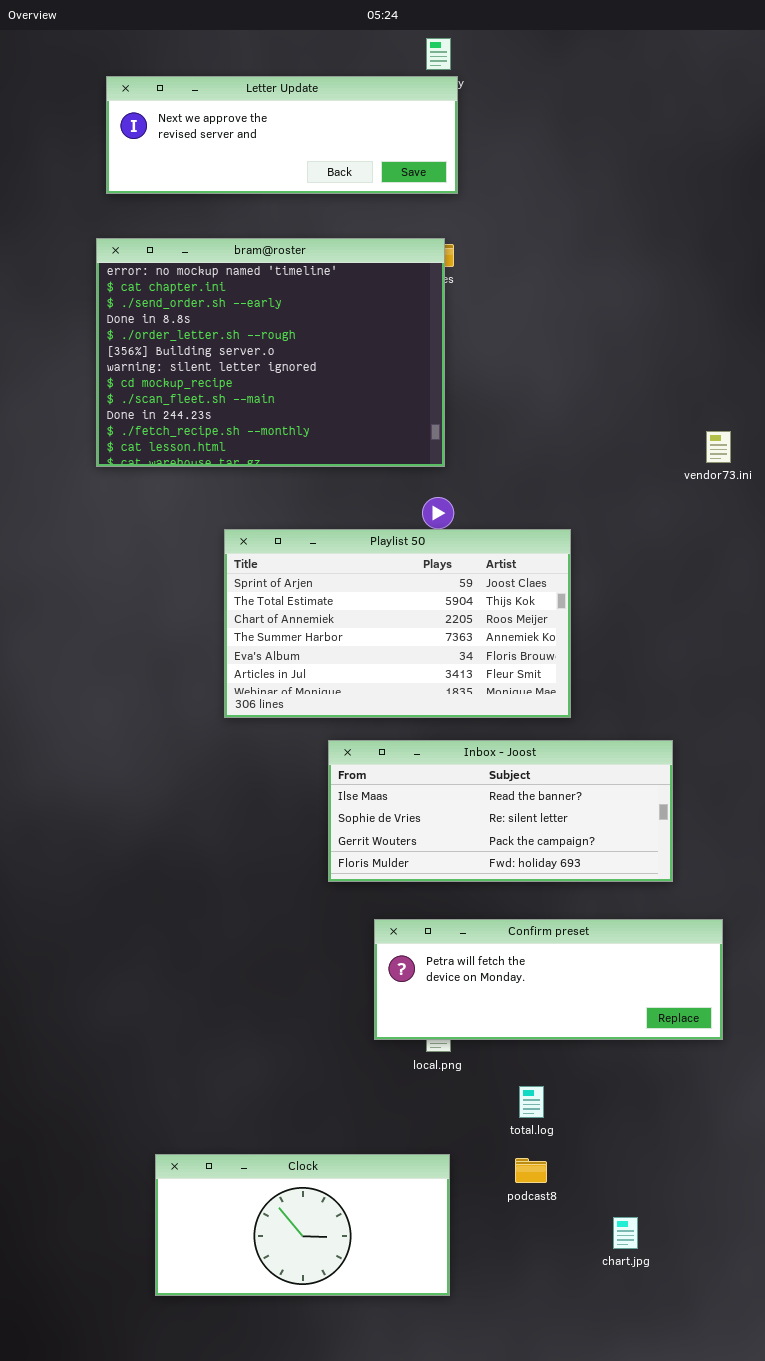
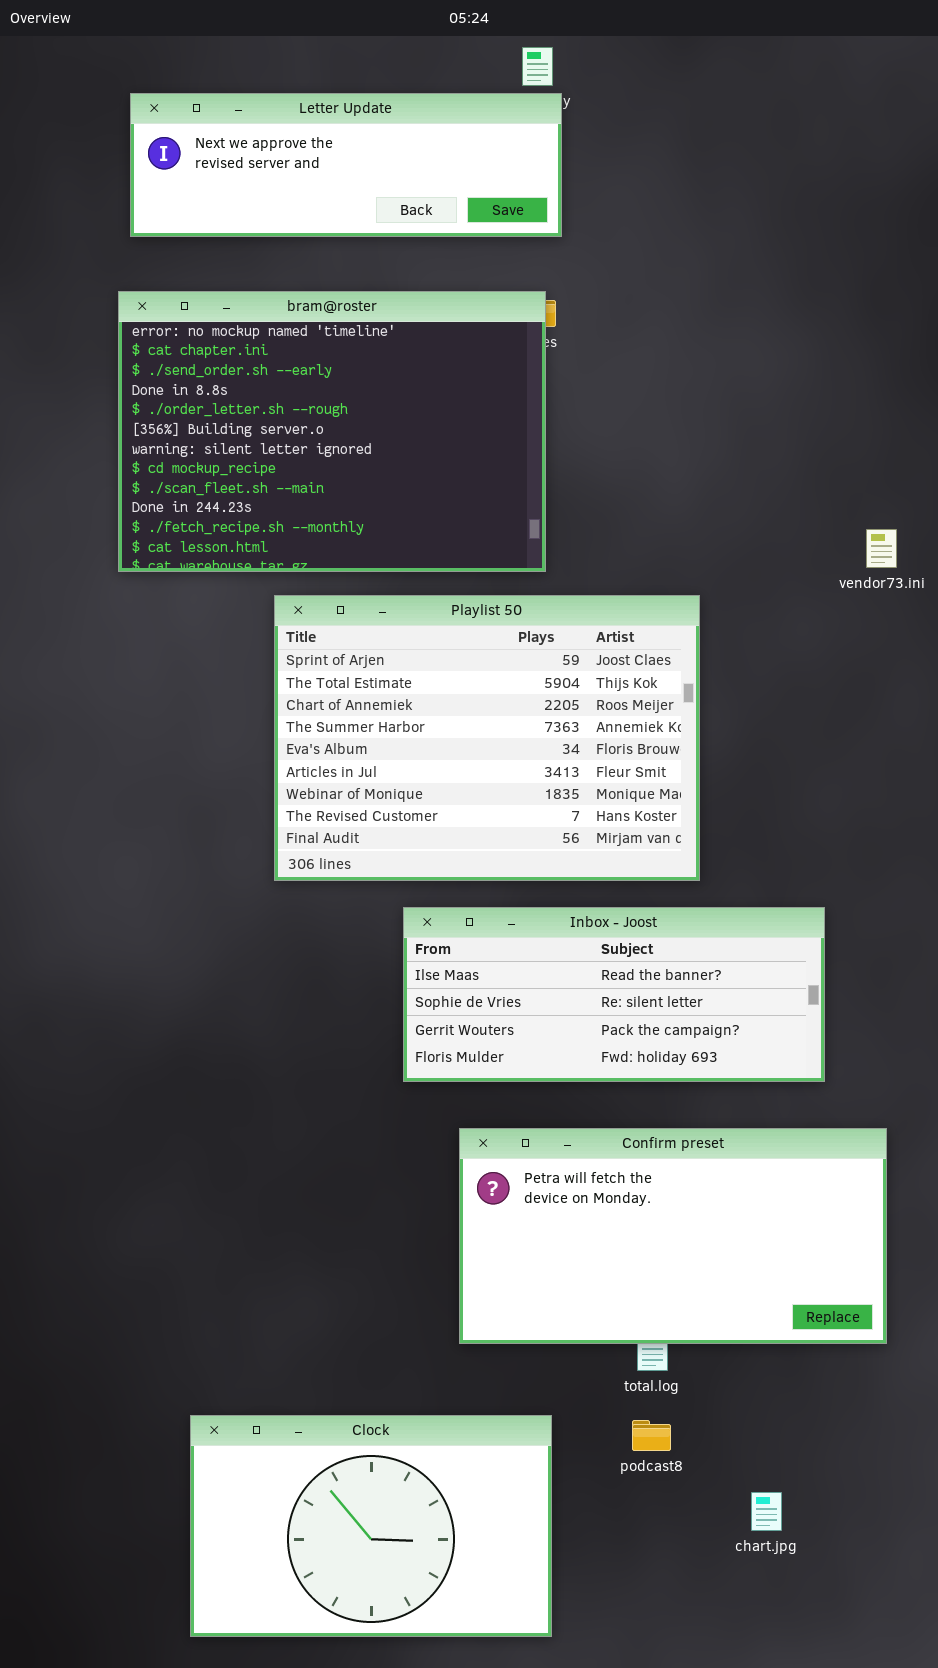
Playlist 50: [224,529,571,718] -> [274,595,700,881], resized
Confirm preset: [374,919,723,1040] -> [459,1128,887,1344], resized
Clock: [155,1154,450,1296] -> [190,1415,552,1637], resized

